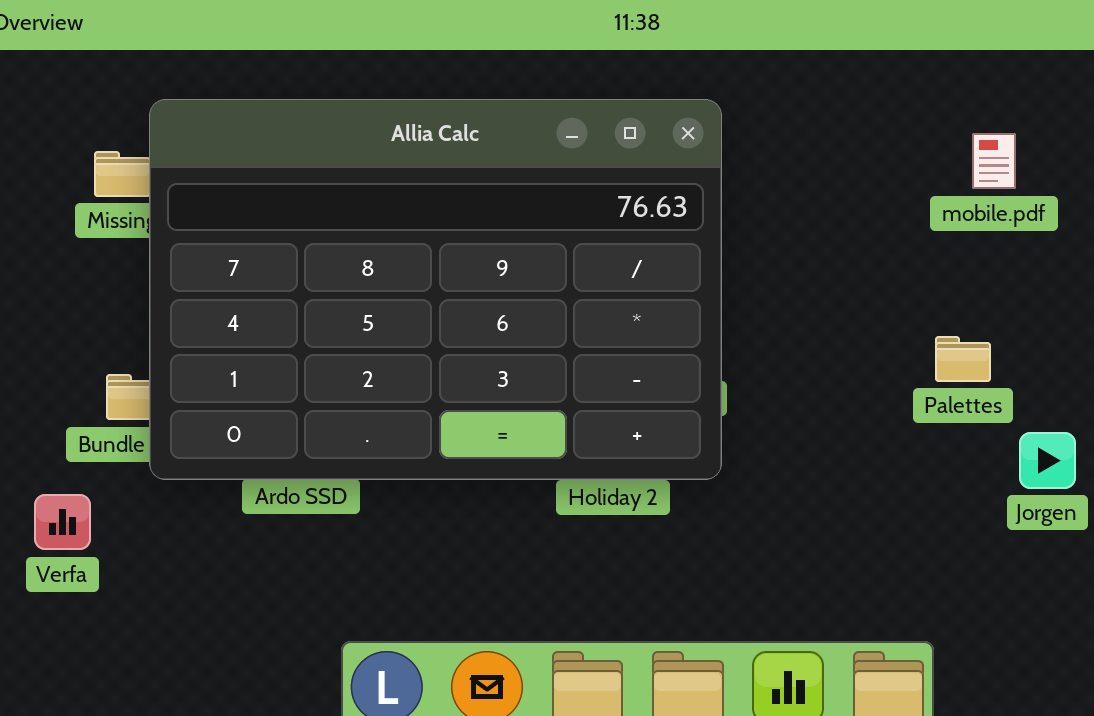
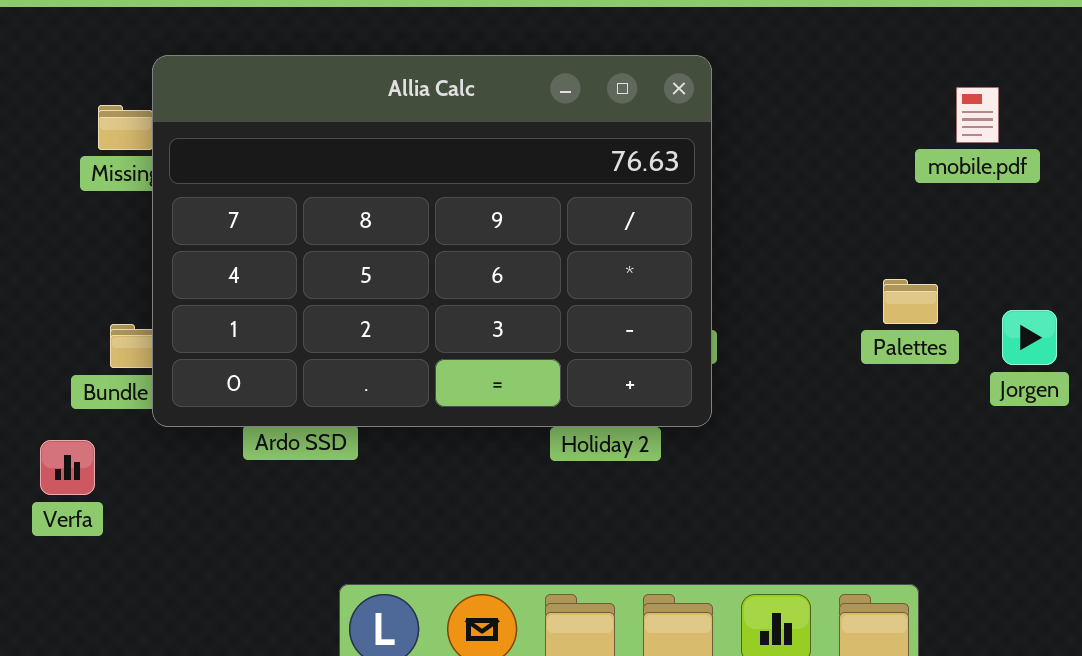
Palettes: [935,336,991,382] -> [883,279,938,324], moved
Jorgen: [1019,432,1076,489] -> [1002,310,1057,365], moved

